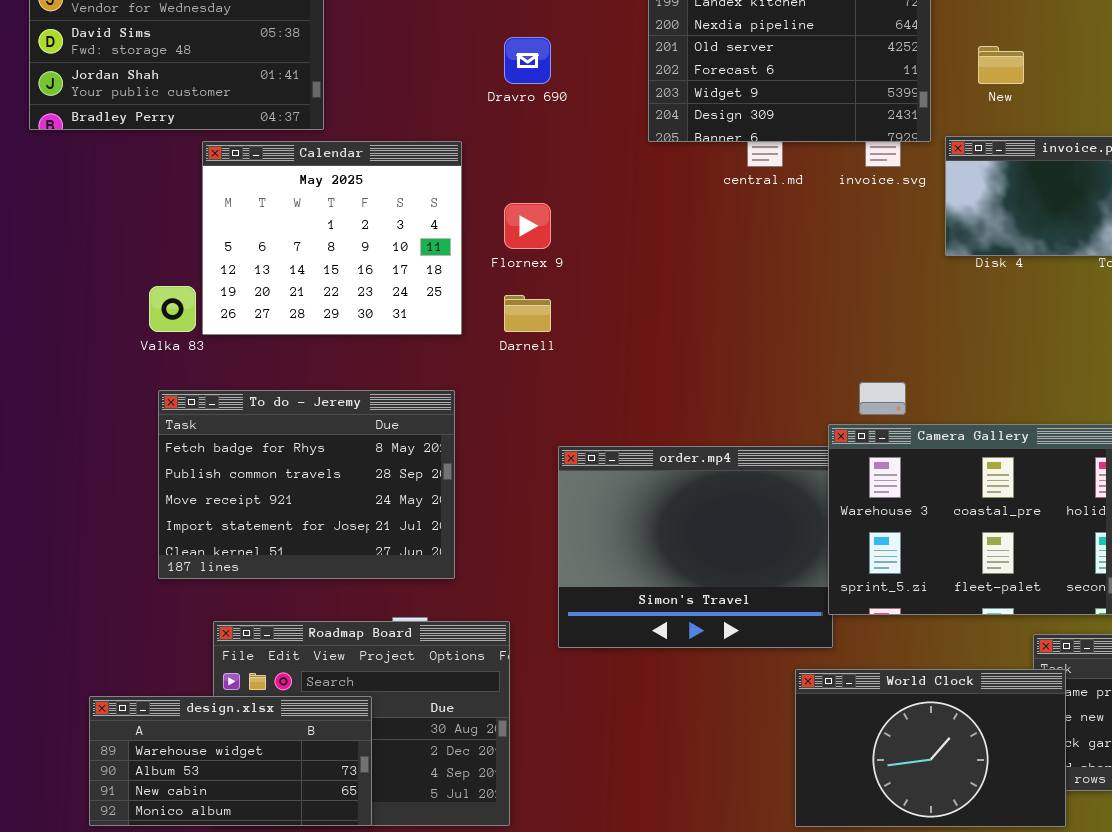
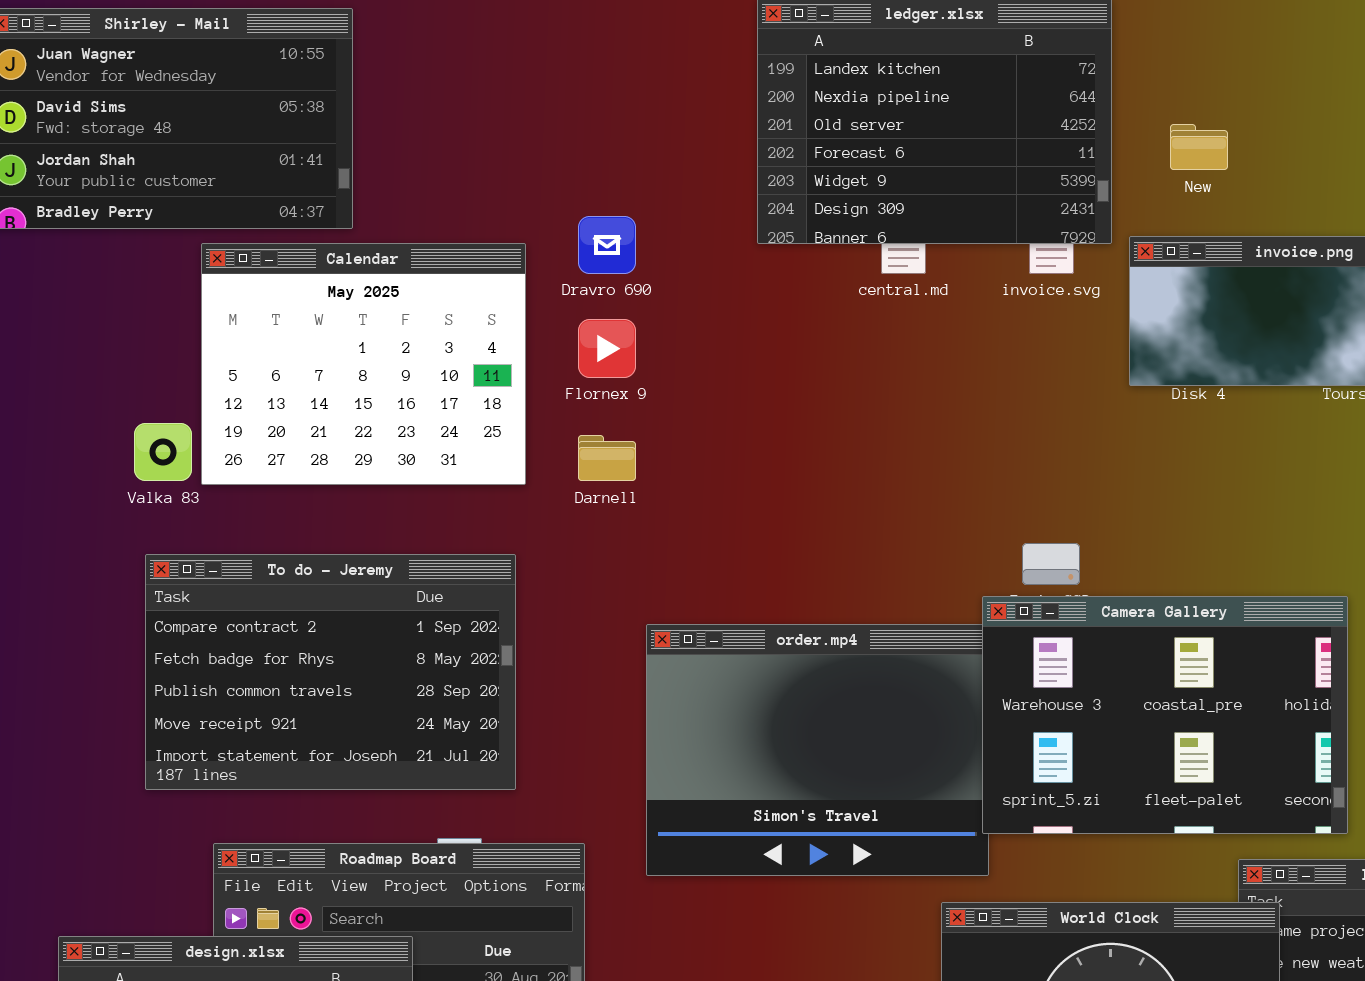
Dravro 690: [504,37,551,84] -> [578,216,636,274], moved
To do - Jeremy: [158,390,455,579] -> [145,554,516,790], scrolled up 1 row

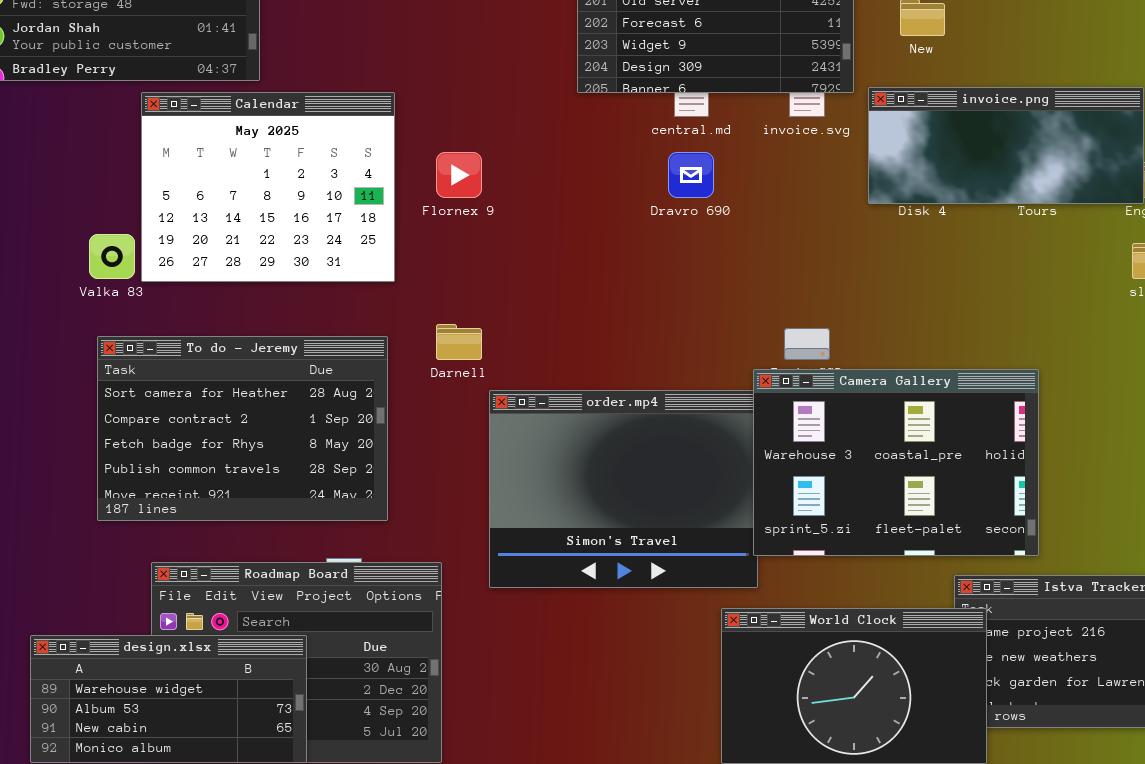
Dravro 690: [578,216,636,274] -> [668,152,714,198], moved
Darnell: [578,435,636,481] -> [436,324,482,360], moved
To do - Jeremy: [145,554,516,790] -> [97,336,388,521], scrolled up 1 row

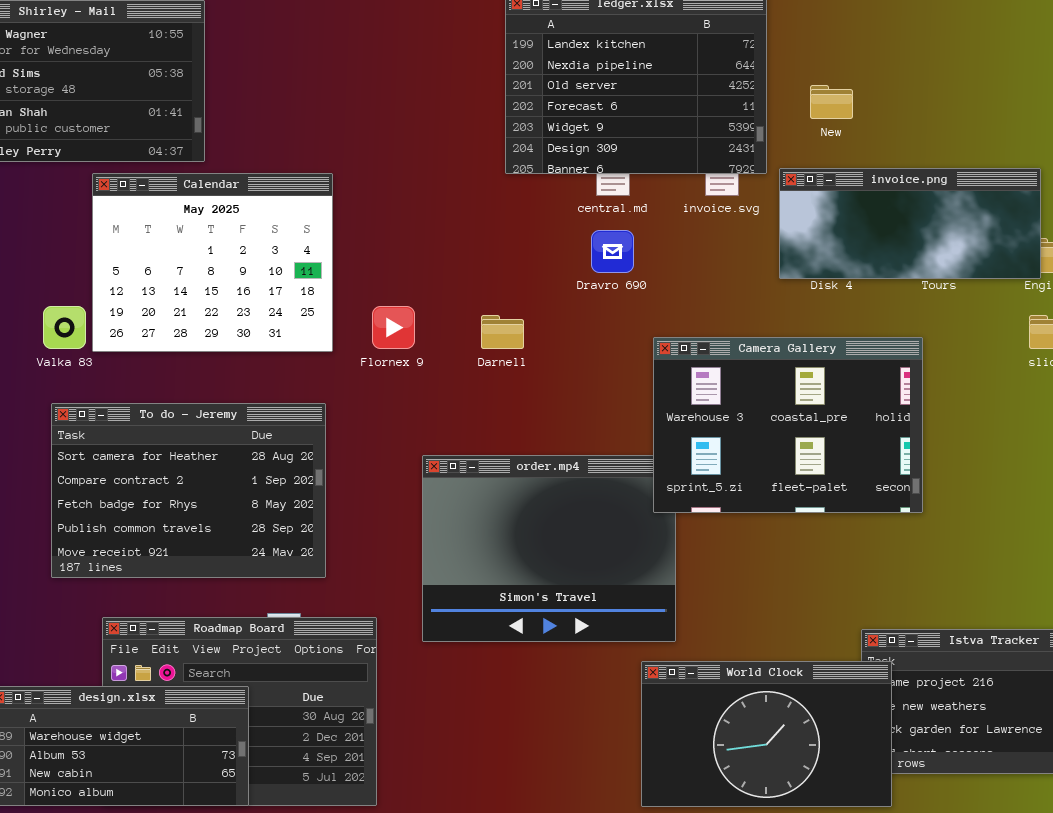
Flornex 9: [436,152,482,198] -> [372,306,415,349], moved
Darnell: [436,324,482,360] -> [481,315,524,349], moved
Camera Gallery: [753,369,1039,556] -> [653,337,923,513], moved

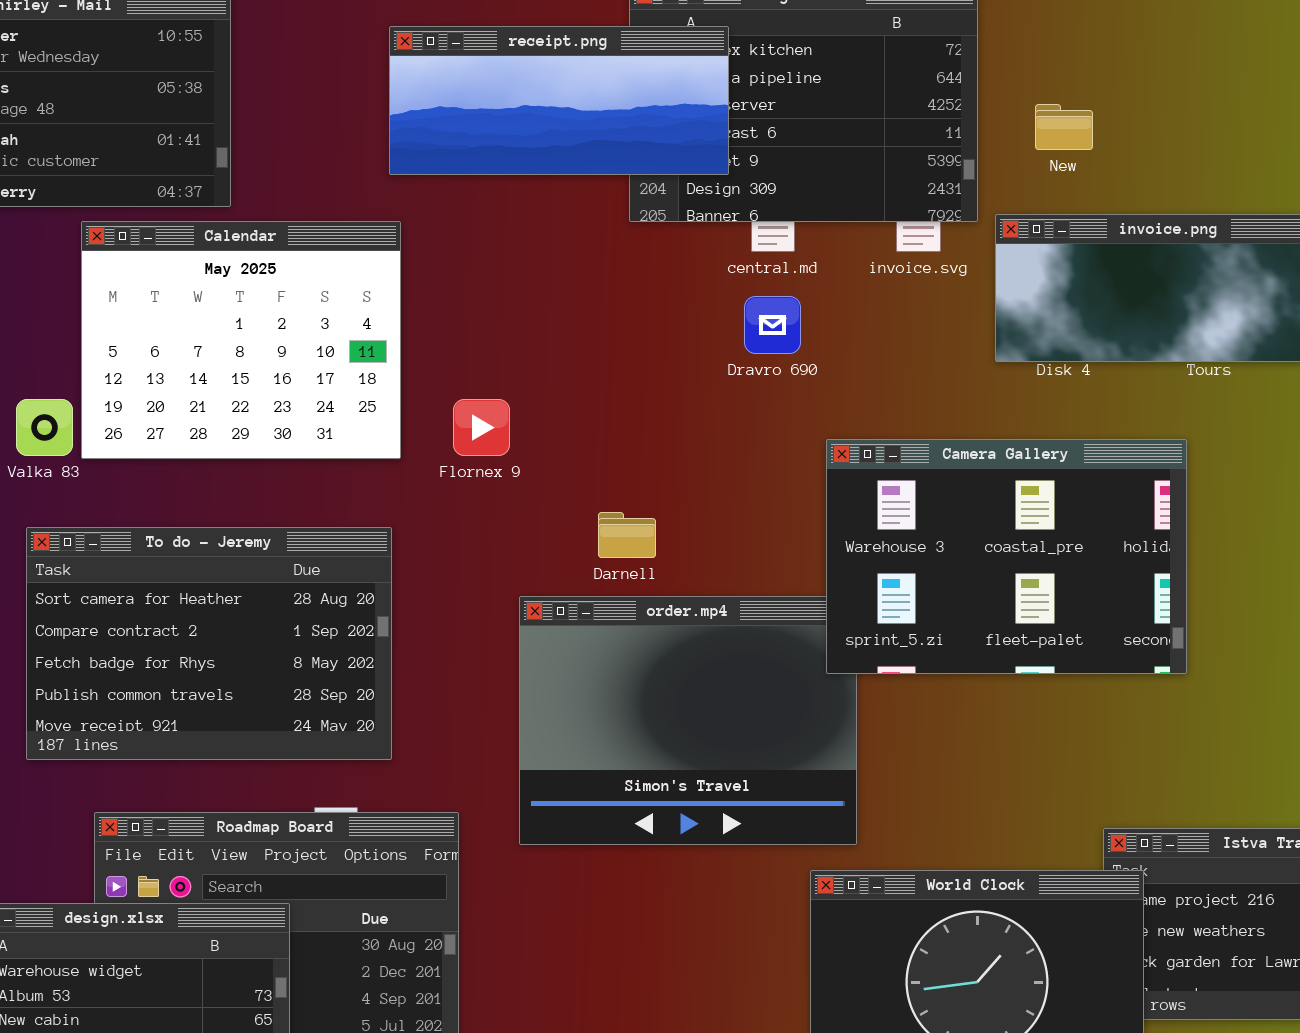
receipt.png: none -> [389,26,729,175], opened
Darnell: [481,315,524,349] -> [598,512,656,558], moved

